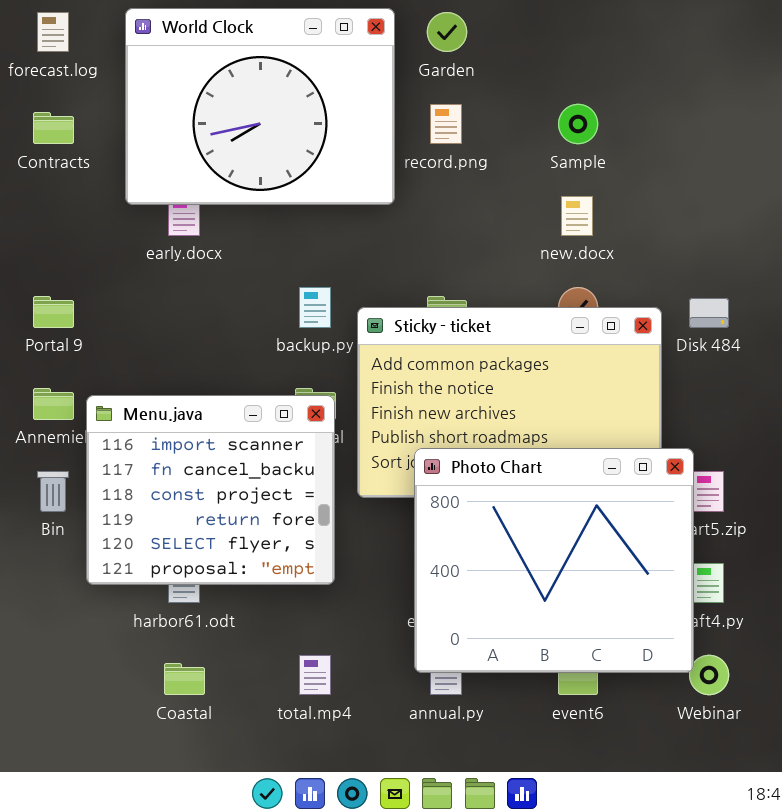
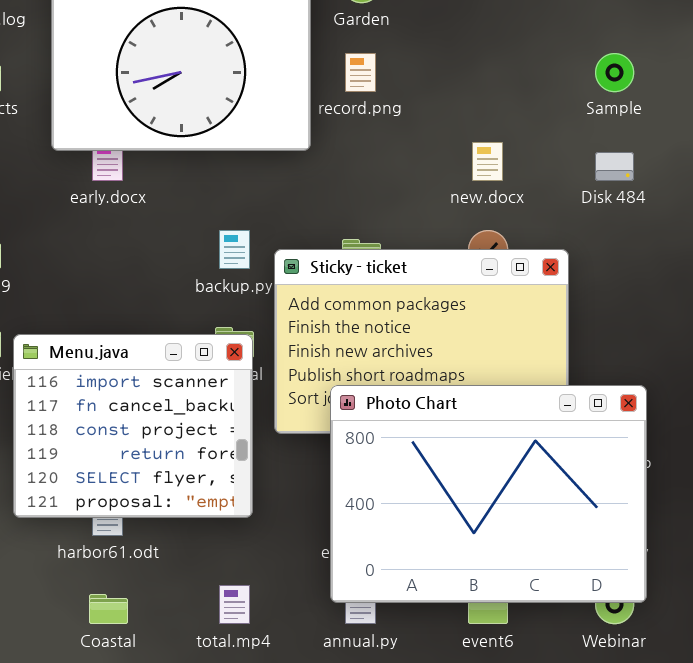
Sample: [558,104,598,144] -> [595,53,634,92], moved
Disk 484: [689,298,729,328] -> [595,152,634,181], moved
Photo Chart: [414,448,694,673] -> [330,385,647,603], resized

